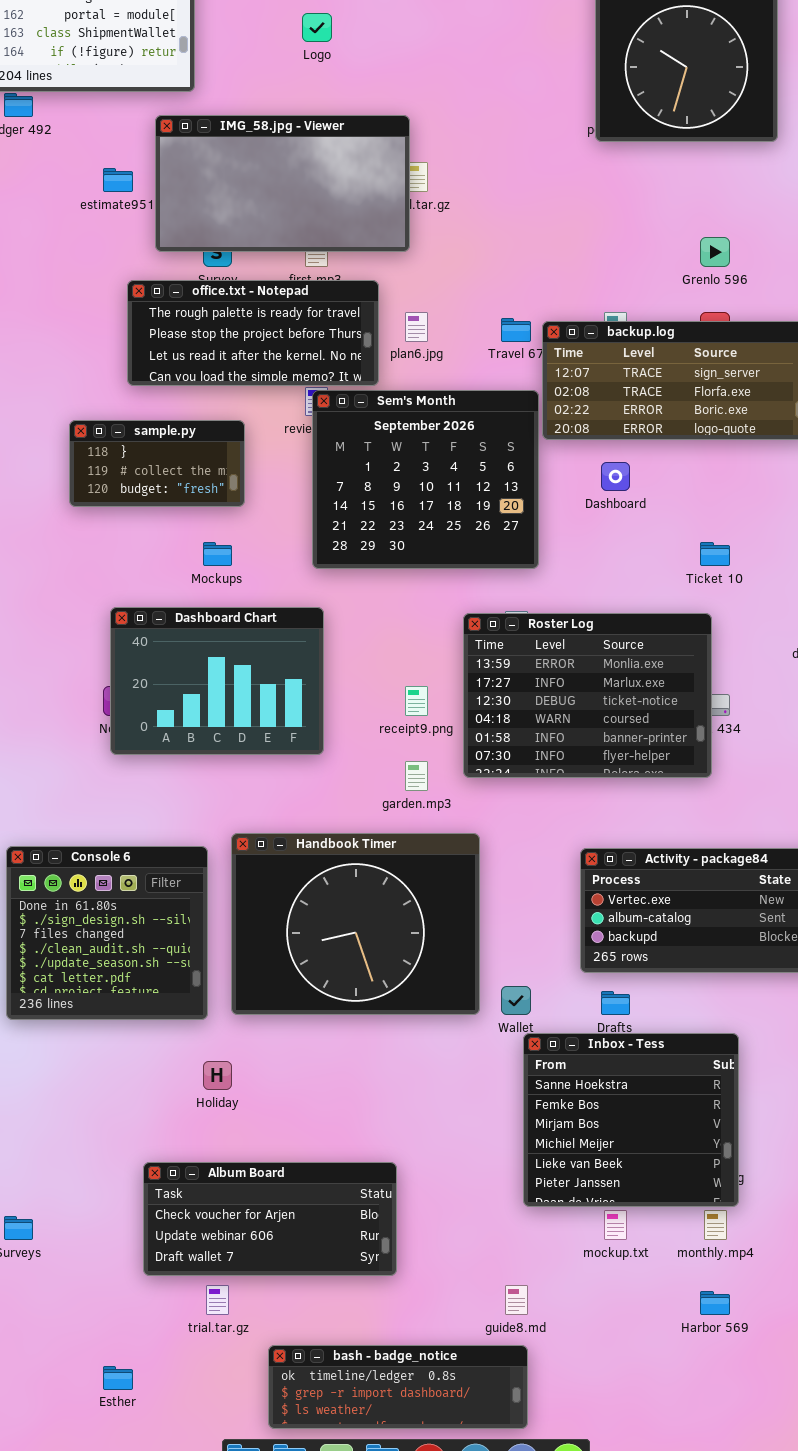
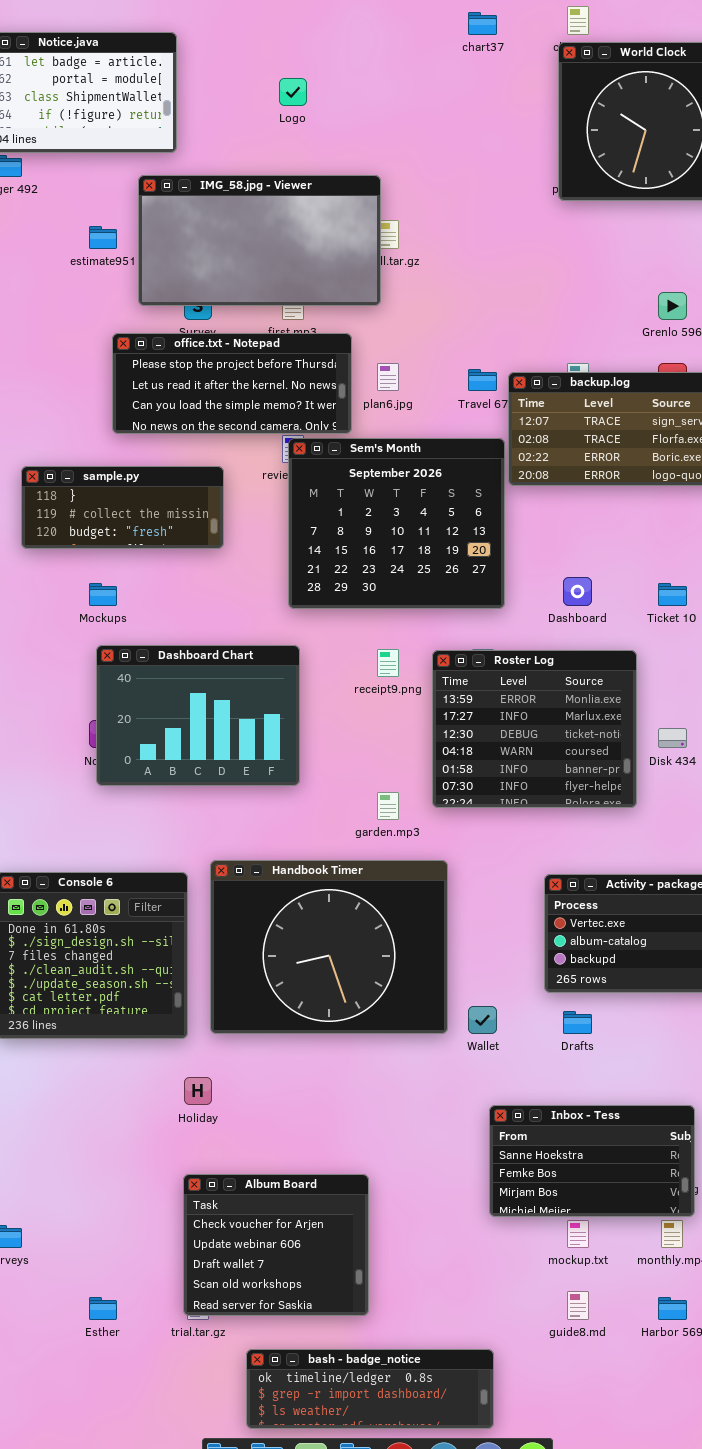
office.txt - Notepad: [127,280,379,386] -> [112,333,352,434], scrolled down 1 row
sample.py: [69,420,245,507] -> [21,466,224,549], resized
Dashboard: [601,462,630,491] -> [563,577,592,606], moved
Mockups: [203,542,232,566] -> [89,583,117,606], moved
Roster Log: [463,613,712,778] -> [432,650,637,808], resized
receipt9.png: [405,686,428,716] -> [377,649,399,677], moved
Inbox - Tess: [523,1033,739,1207] -> [489,1105,695,1217], resized
Album Board: [143,1162,397,1276] -> [183,1174,369,1316], resized
guide8.md: [505,1285,528,1315] -> [567,1291,589,1320], moved
Esther: [103,1366,133,1390] -> [89,1297,117,1320], moved

